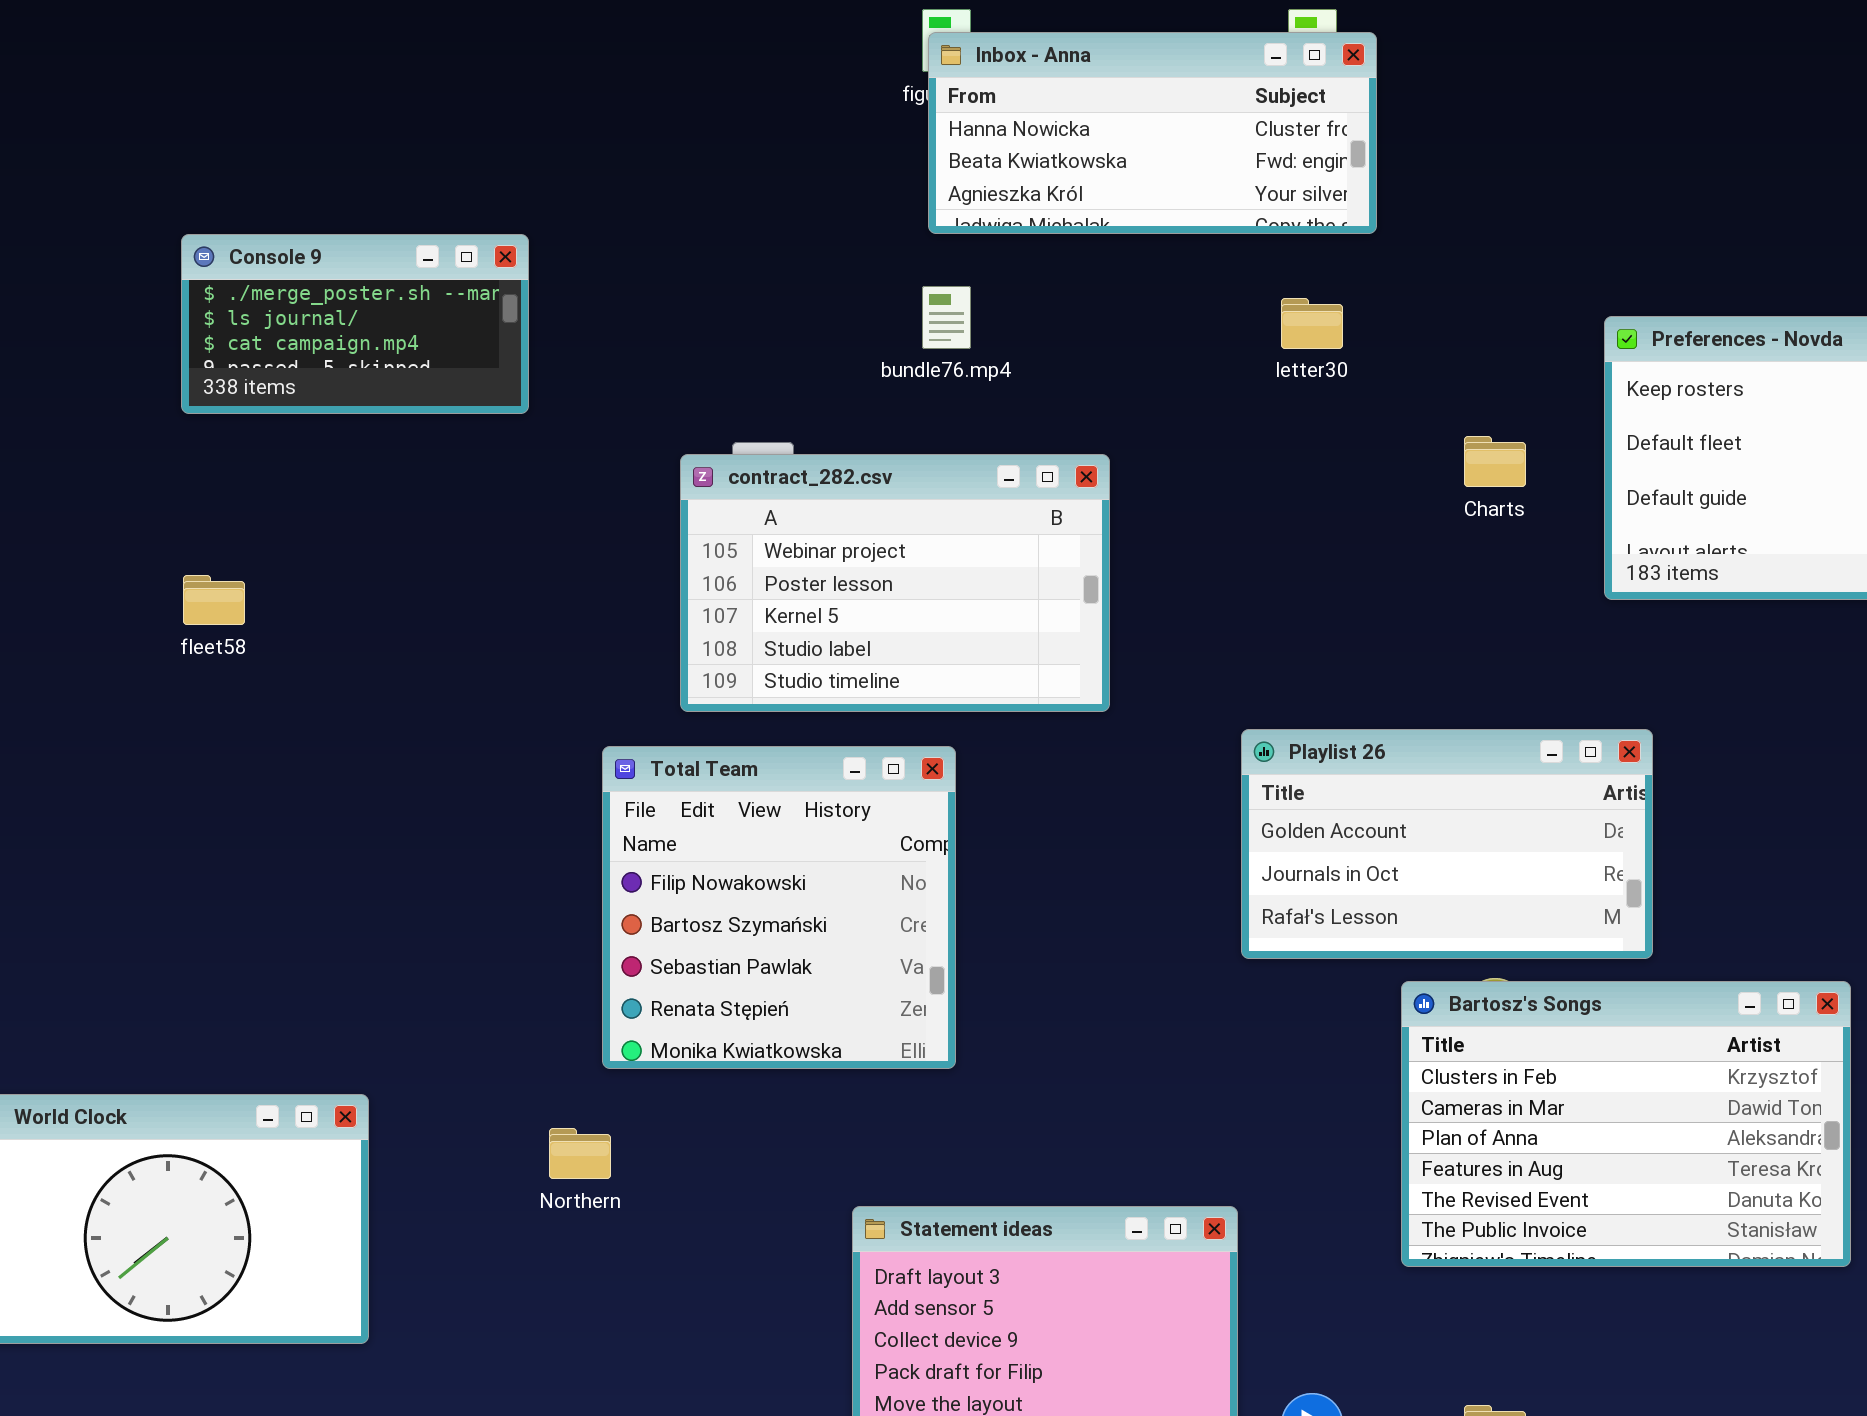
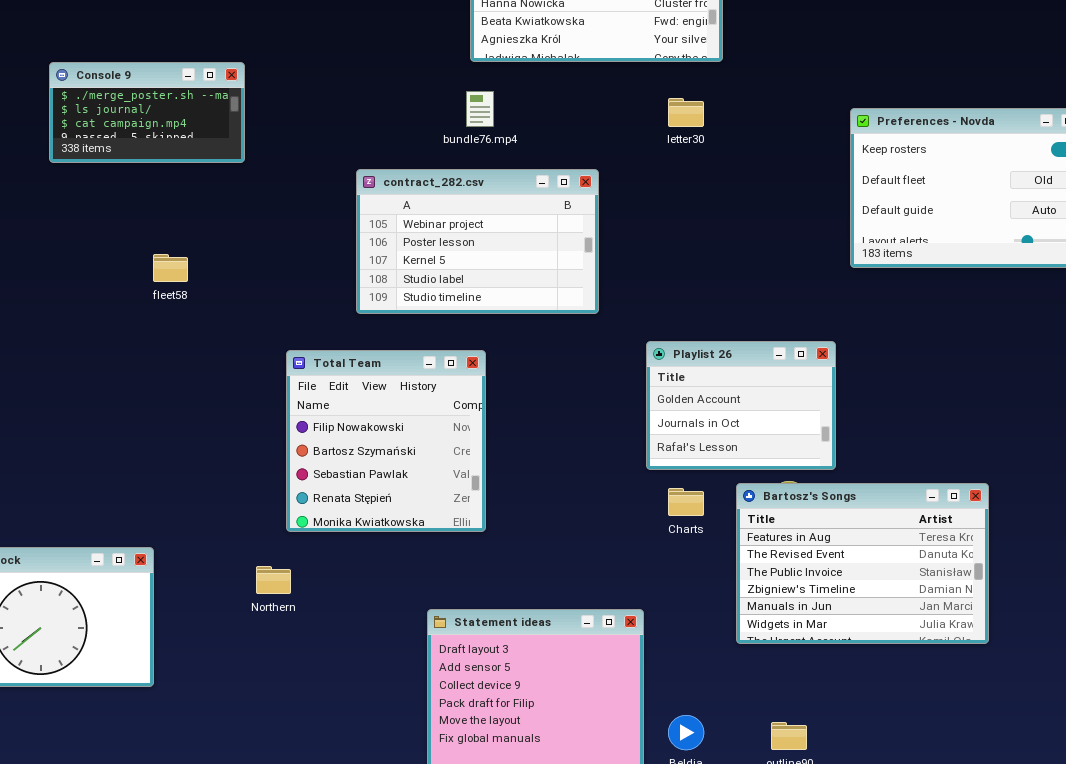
Charts: [1464,436,1526,487] -> [668,488,704,516], moved
contract_282.csv: [680,454,1110,712] -> [356,169,599,314], moved
fleet58: [183,575,245,625] -> [153,254,188,282], moved
Playlist 26: [1241,729,1653,959] -> [646,341,836,470], resized
Bartosz's Songs: [1401,981,1851,1267] -> [736,483,989,644], scrolled down 3 rows

